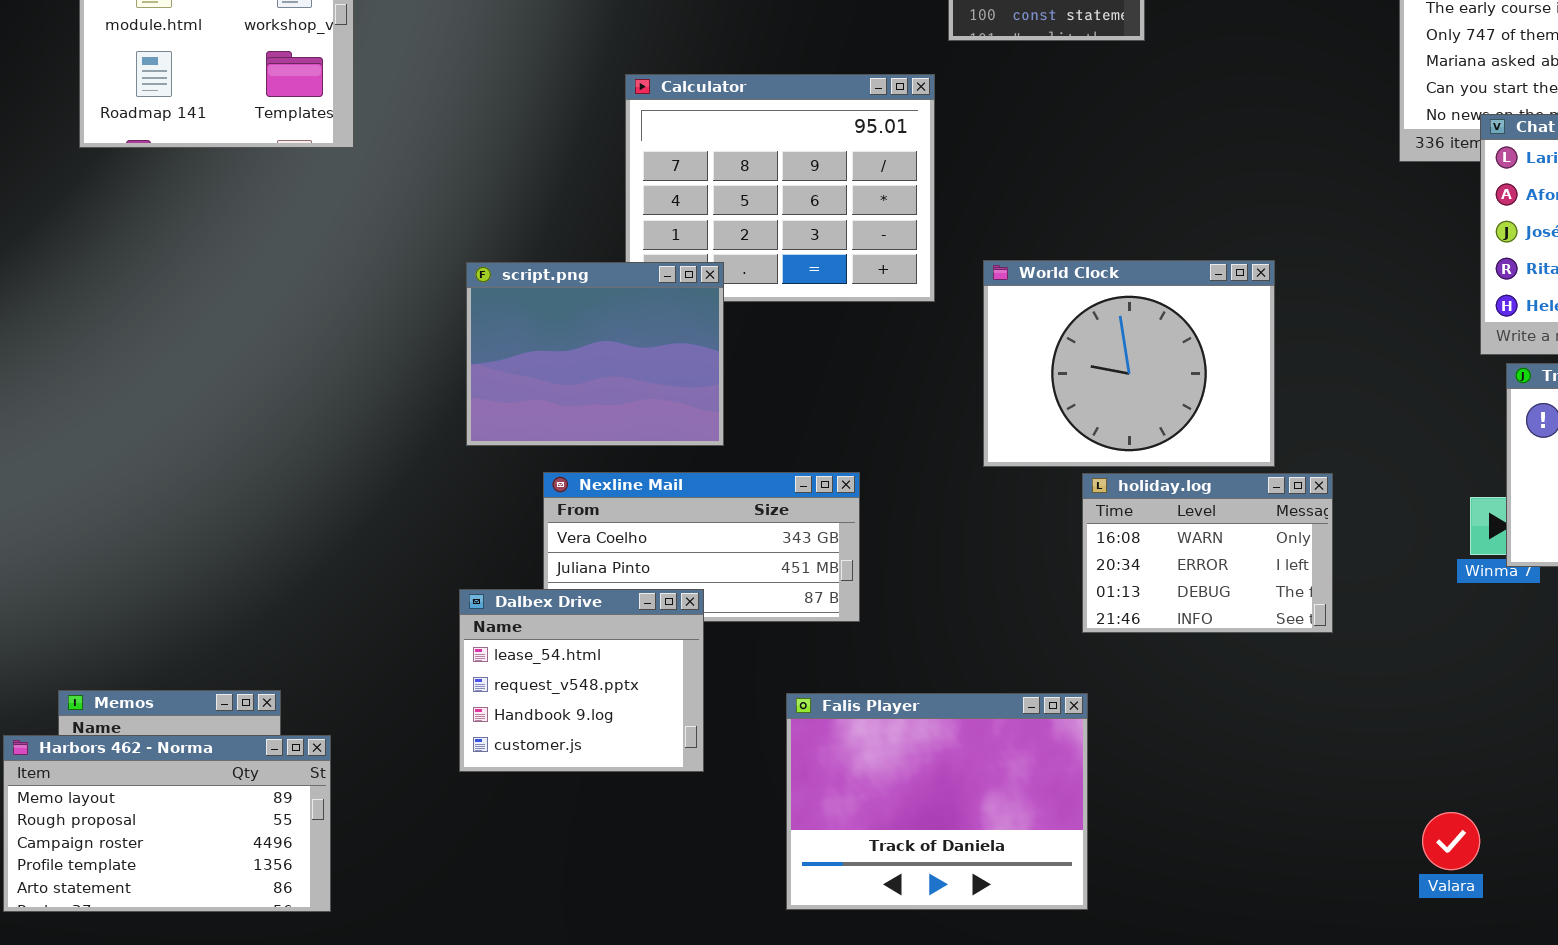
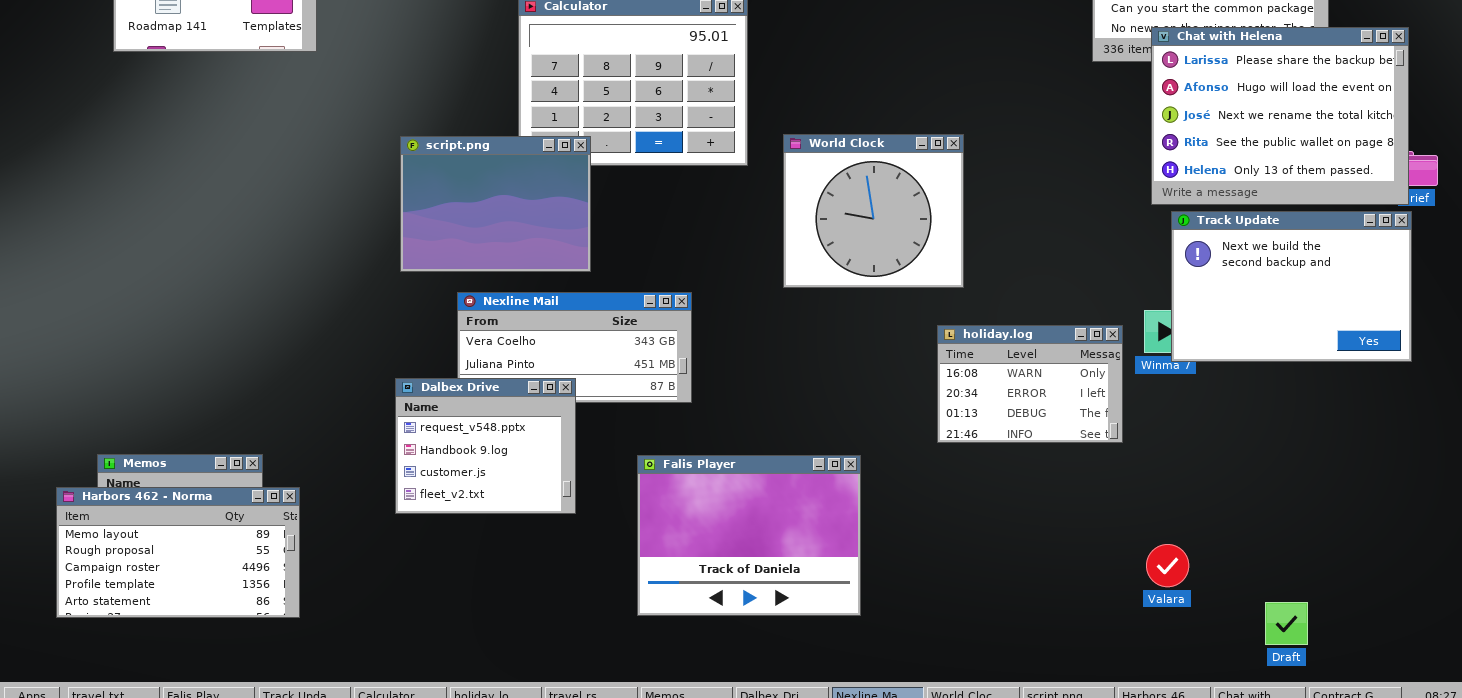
World Clock: [983,260,1275,467] -> [783,134,964,288], resized
holiday.log: [1082,473,1333,633] -> [937,325,1123,443], moved
Dalbex Drive: [459,589,704,772] -> [395,378,576,514], scrolled down 1 row
Valara: [1422,812,1480,870] -> [1146,544,1189,587], moved

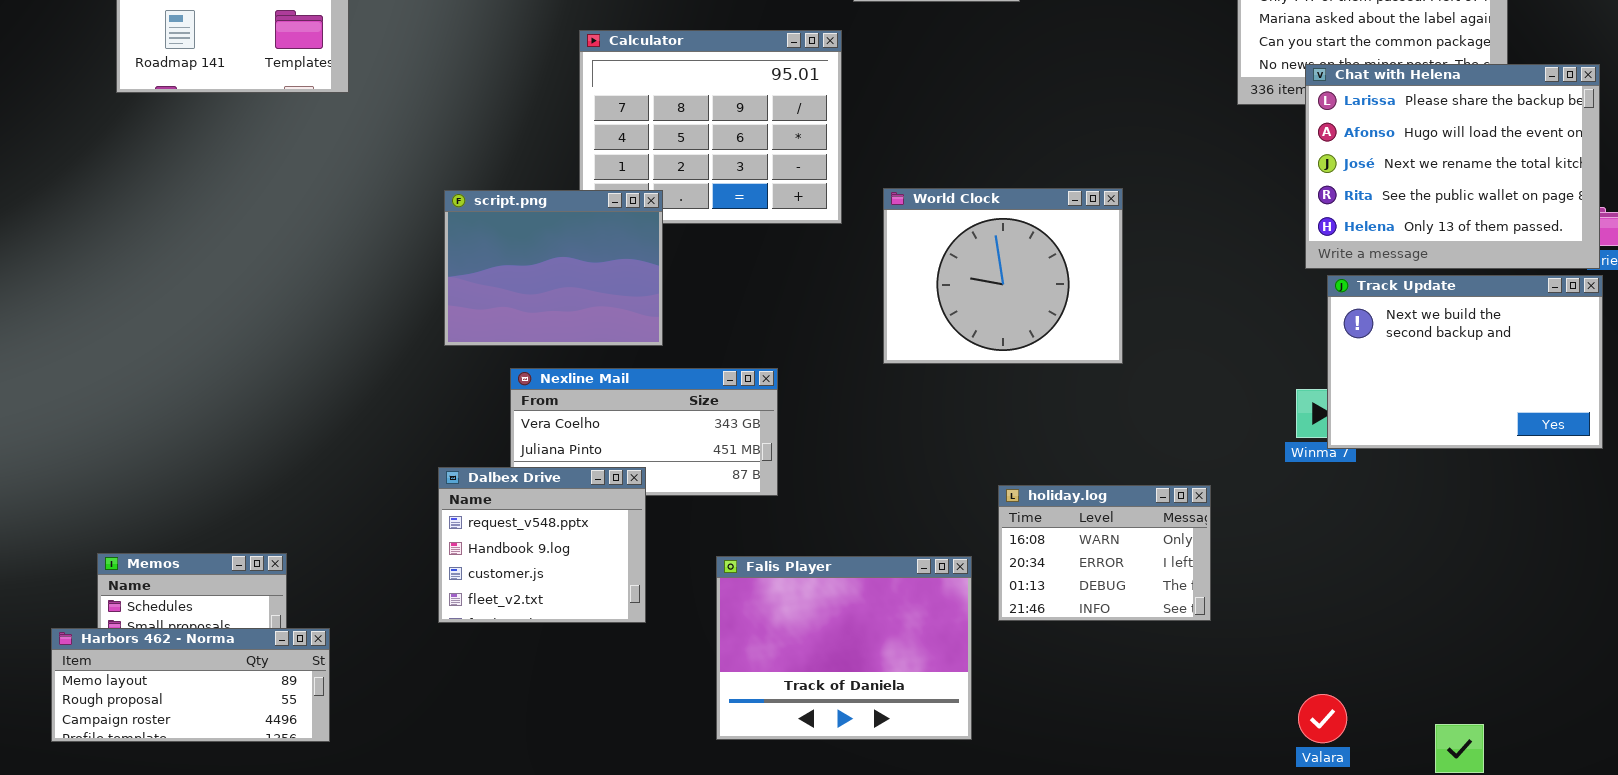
World Clock: [783,134,964,288] -> [883,188,1123,364], resized
holiday.log: [937,325,1123,443] -> [998,485,1211,621], moved
Harbors 462 - Norma: [56,487,300,618] -> [51,628,330,742], resized
Valara: [1146,544,1189,587] -> [1298,694,1347,743], moved

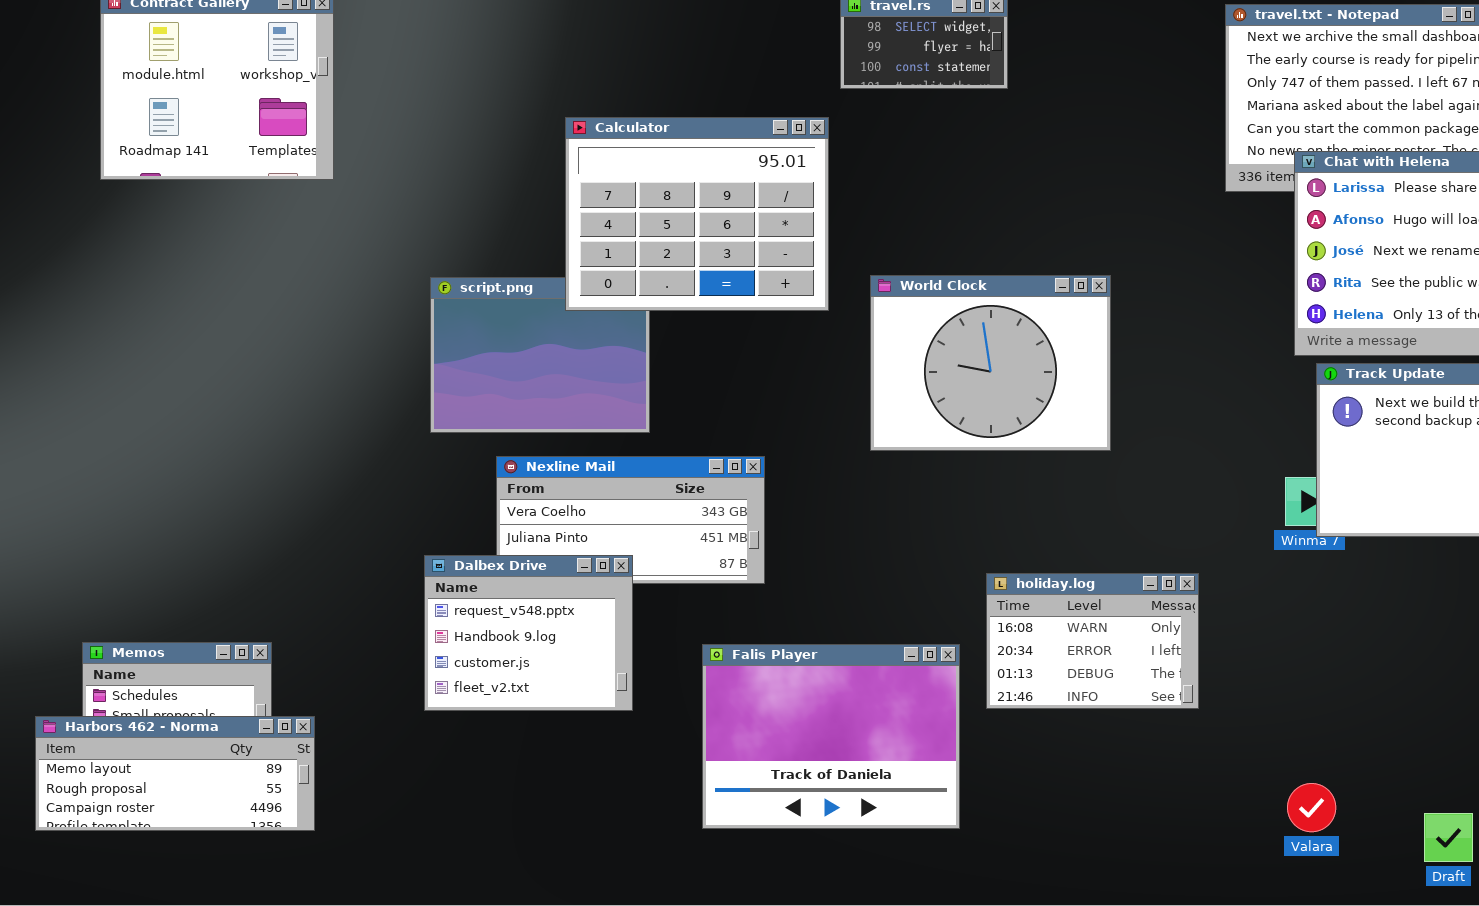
Calculator: [579,30,842,224] -> [565,117,829,311], raised

